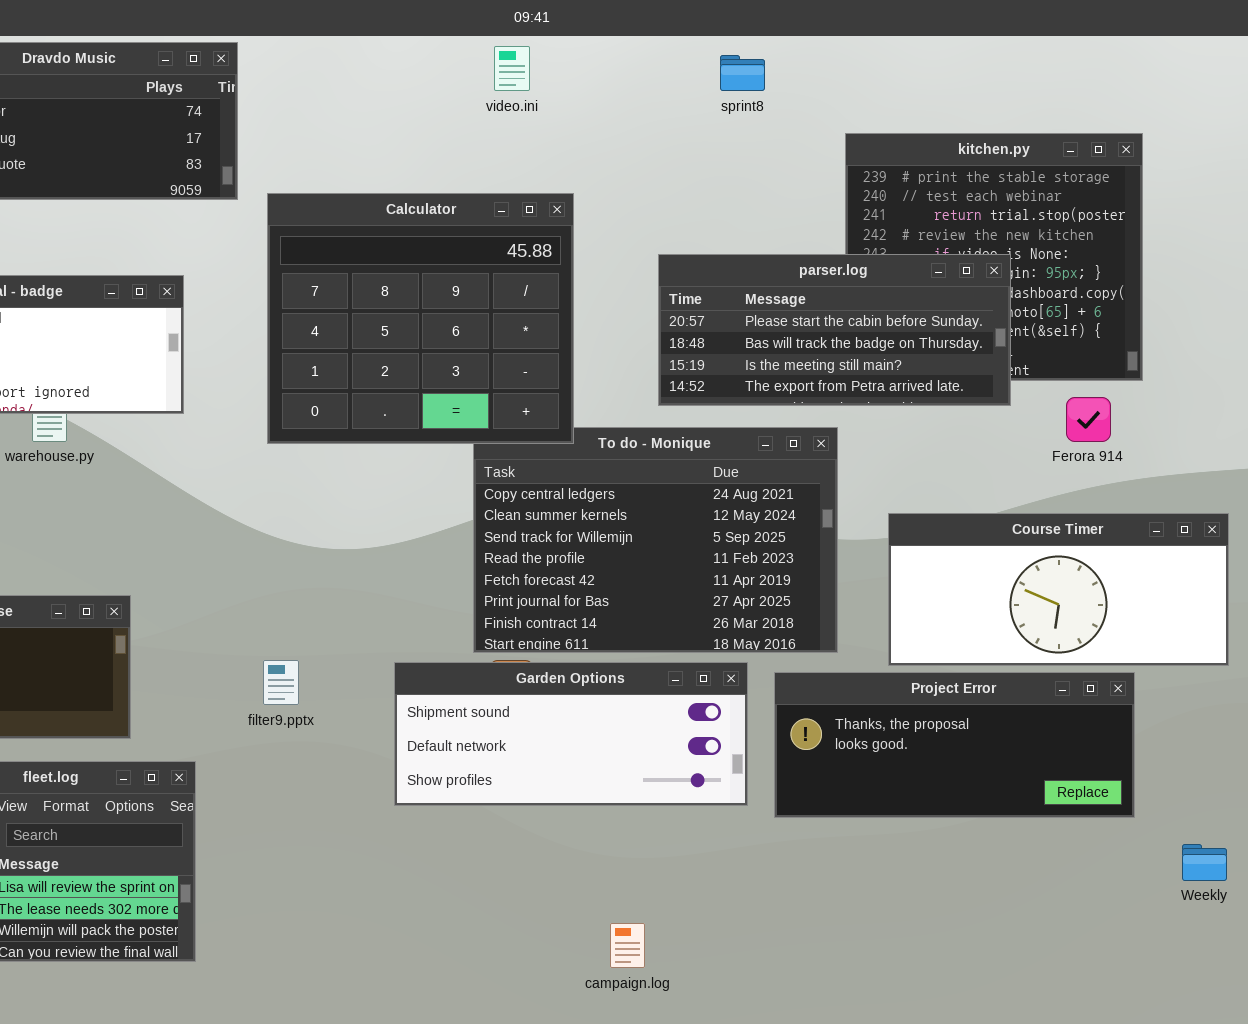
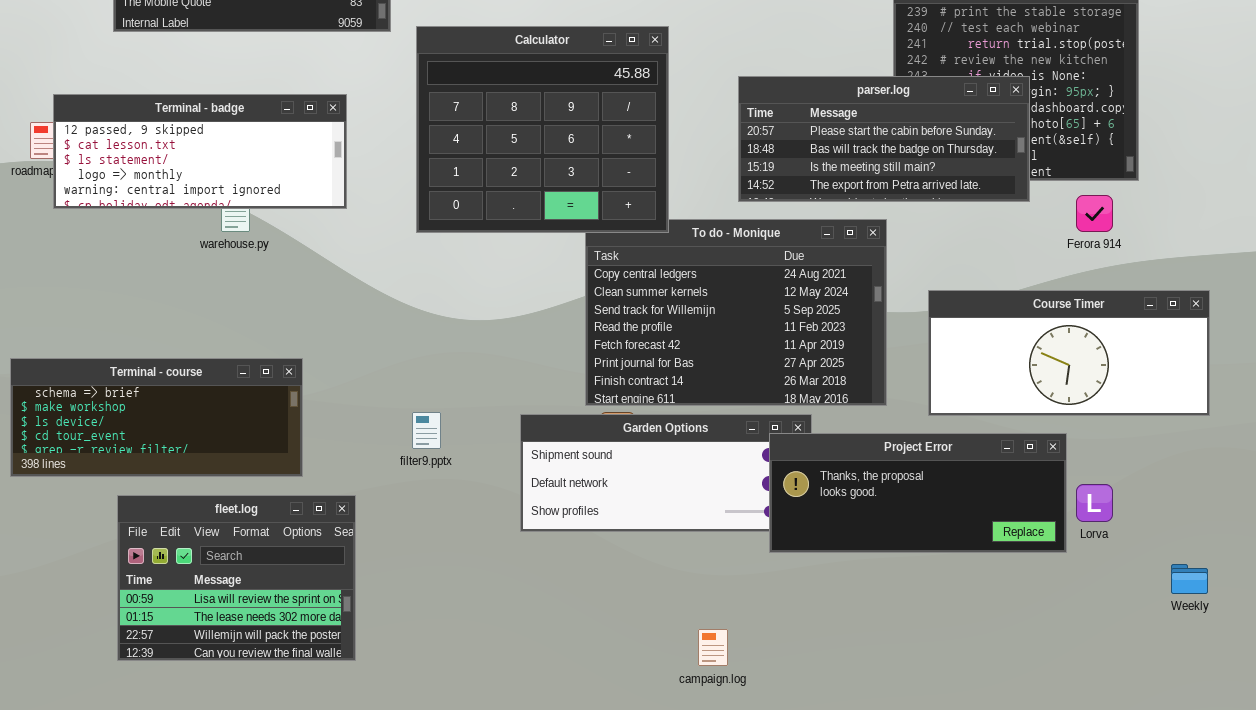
Project Error: [774,672,1135,818] -> [769,433,1067,553], moved

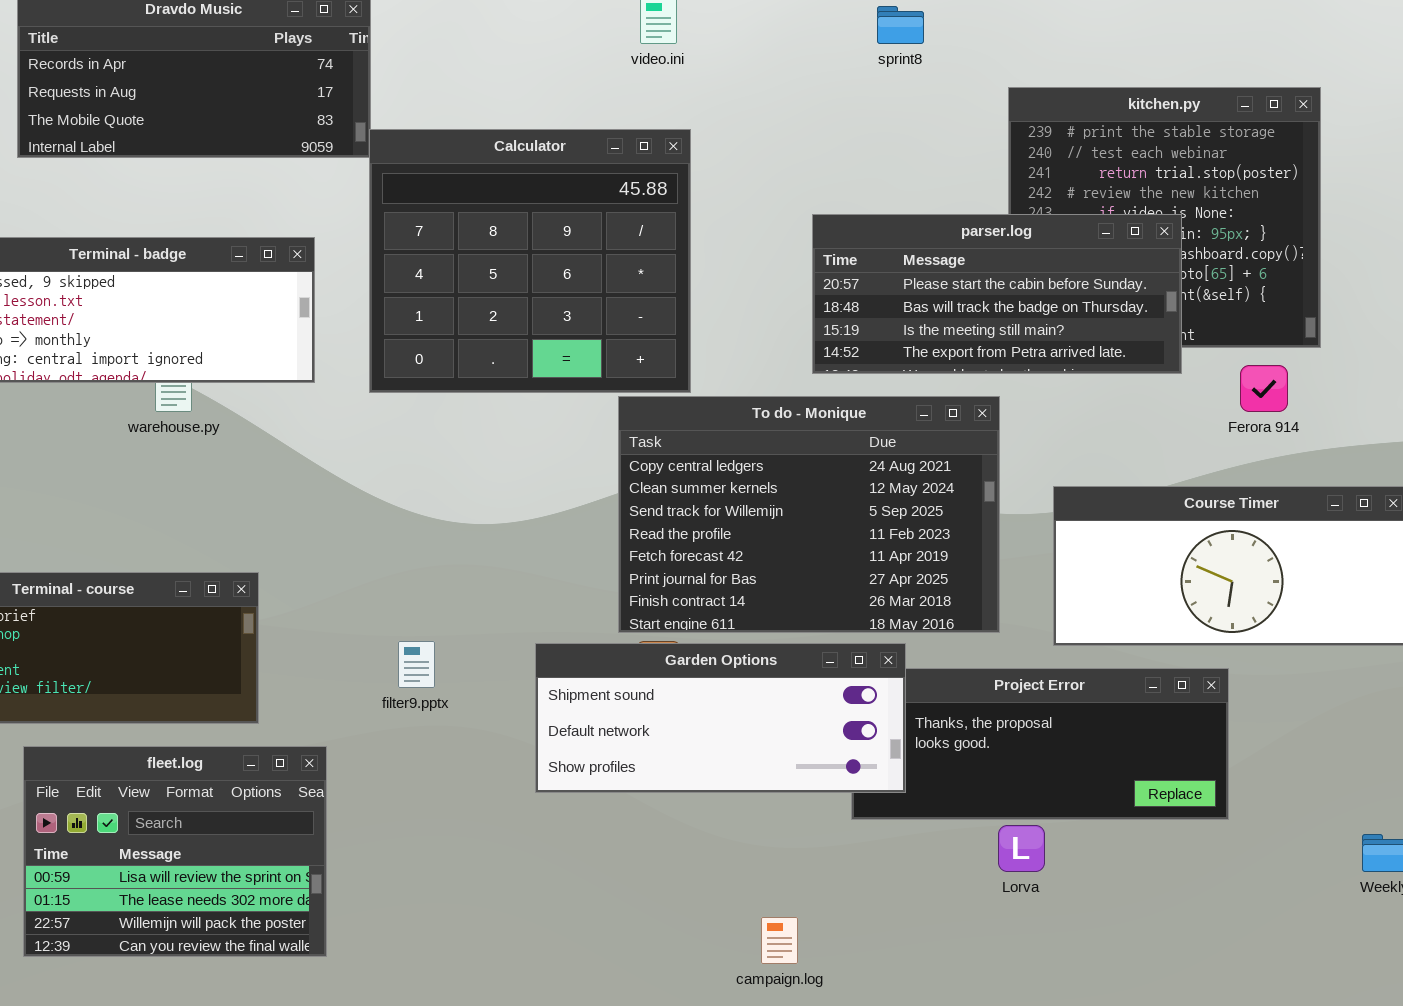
Calculator: [416,26,669,233] -> [369,129,691,393], moved
Garden Options: [520,414,812,532] -> [535,643,906,793], raised
Lorva: [1076,484,1113,522] -> [998,825,1045,872], moved

